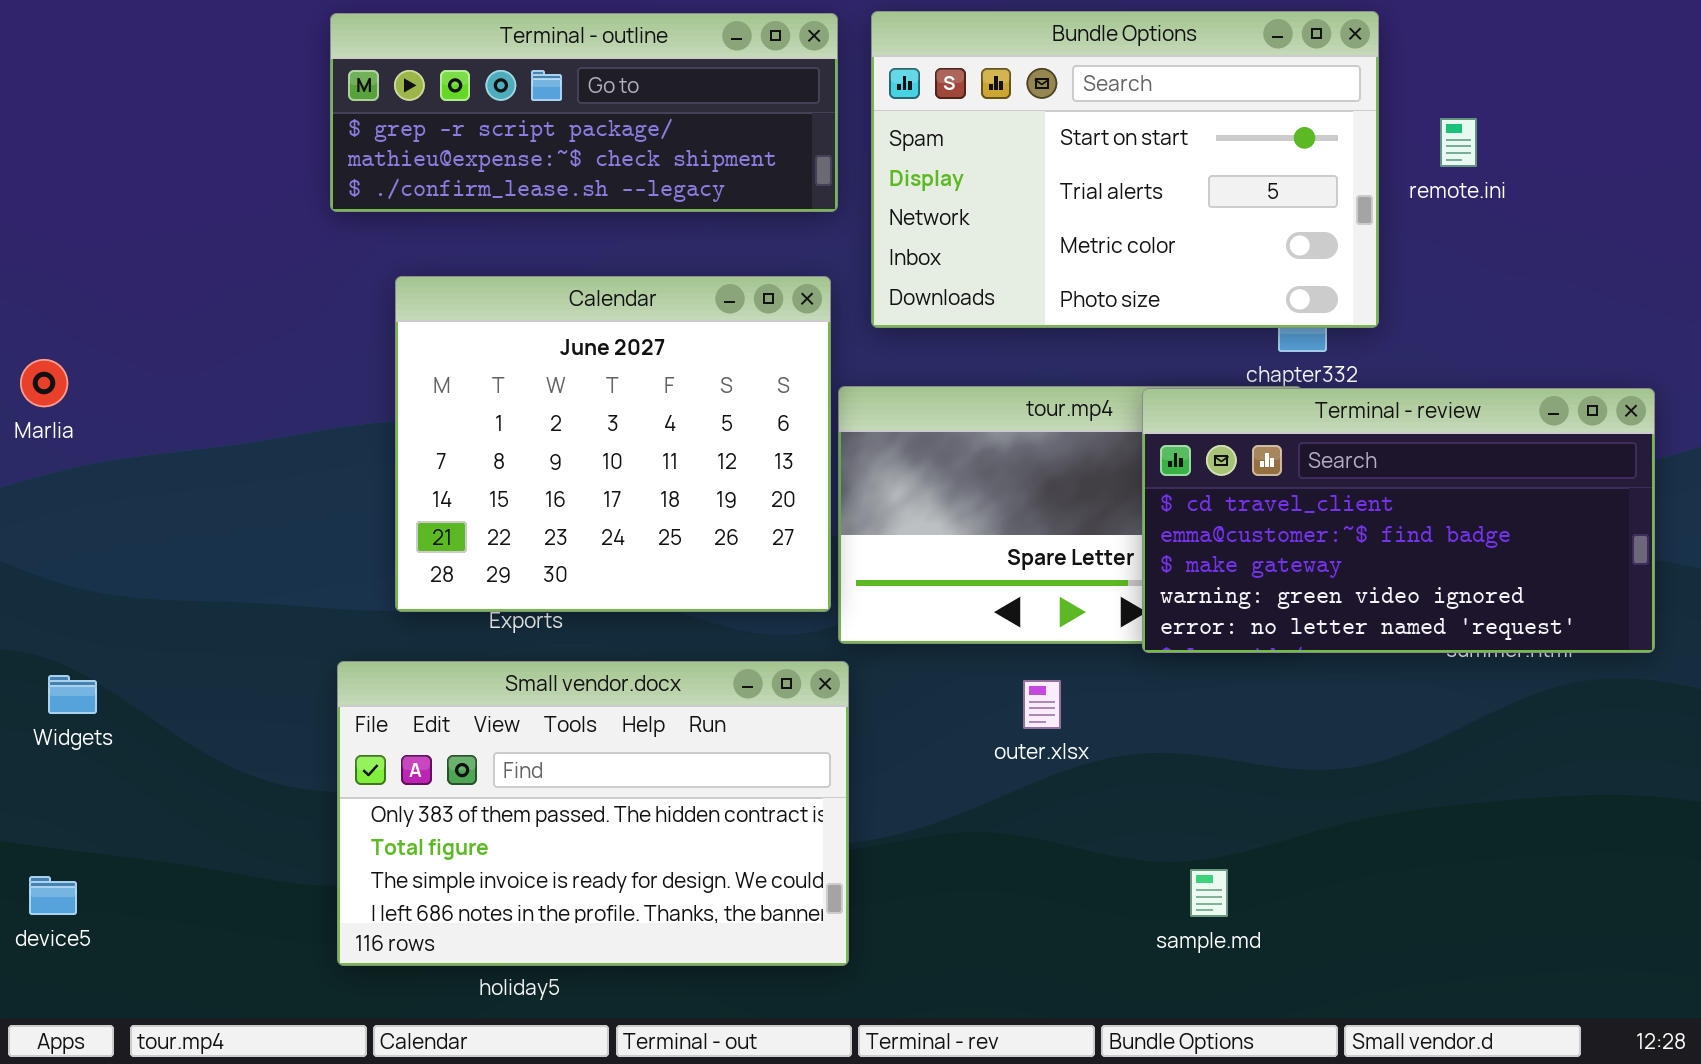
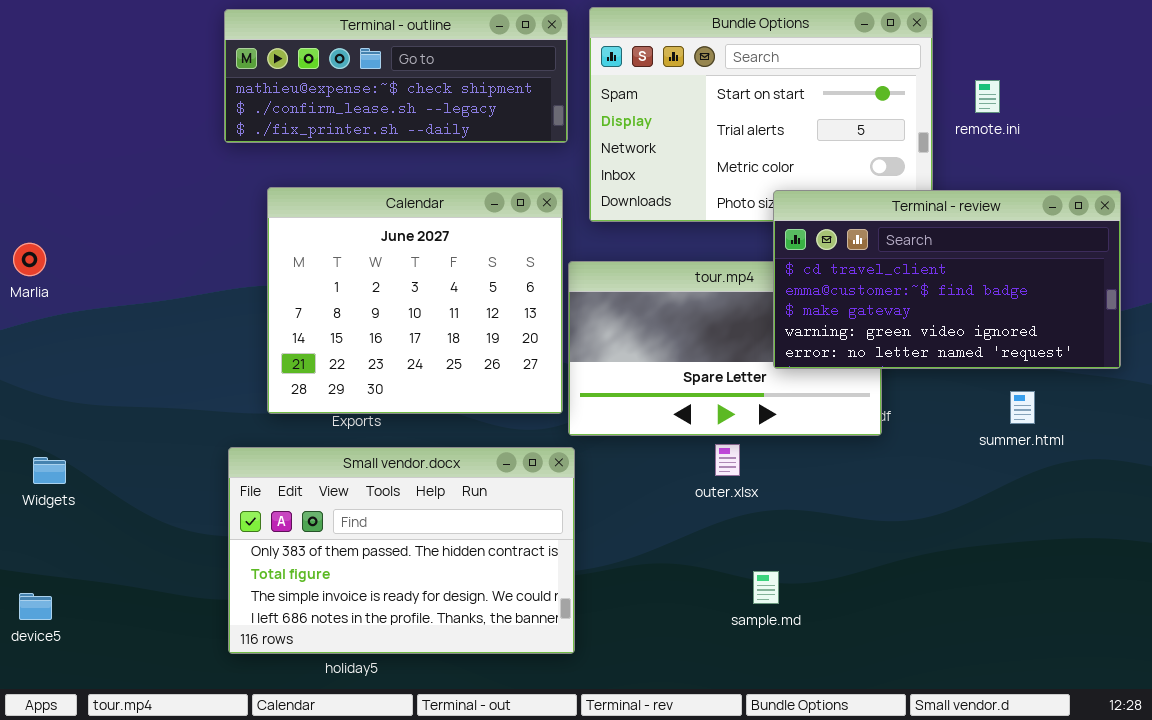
Terminal - outline: [330,13,838,212] -> [224,9,568,143], scrolled down 1 row
Terminal - review: [1142,388,1655,653] -> [773,190,1121,369], moved
outer.xlsx: [1023,680,1061,729] -> [715,444,740,476], moved
sample.md: [1190,869,1228,917] -> [753,571,779,604], moved

